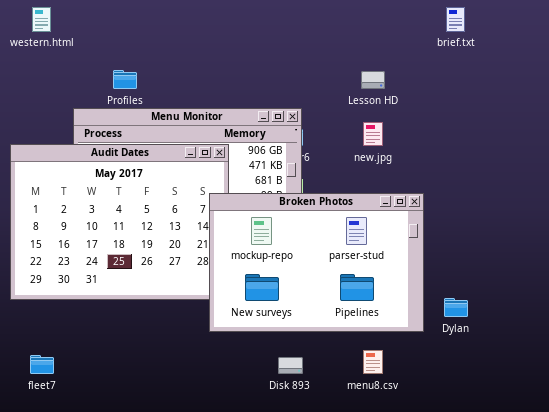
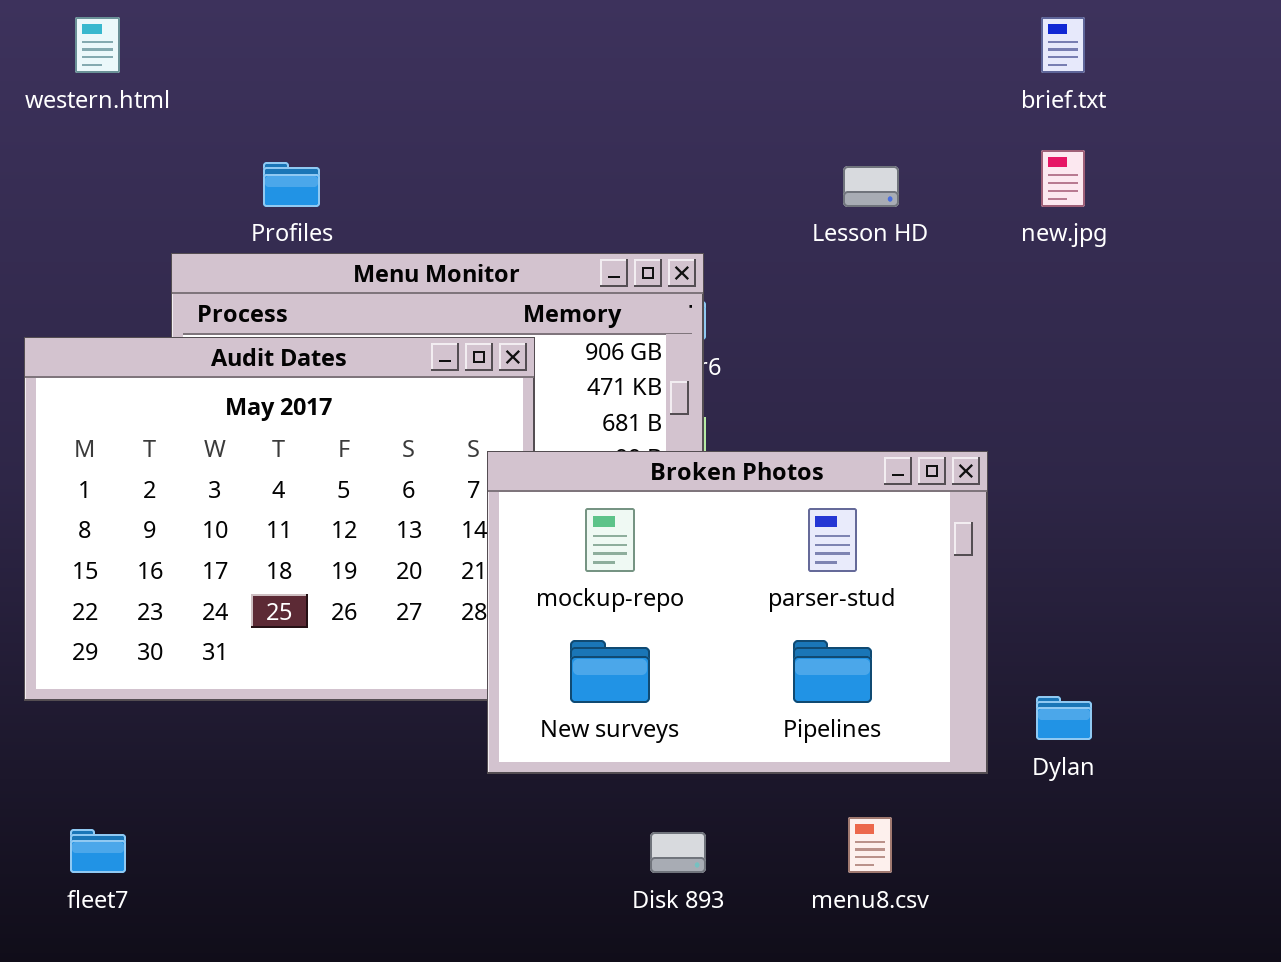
new.jpg: [363,122,383,146] -> [1041,150,1085,207], moved

